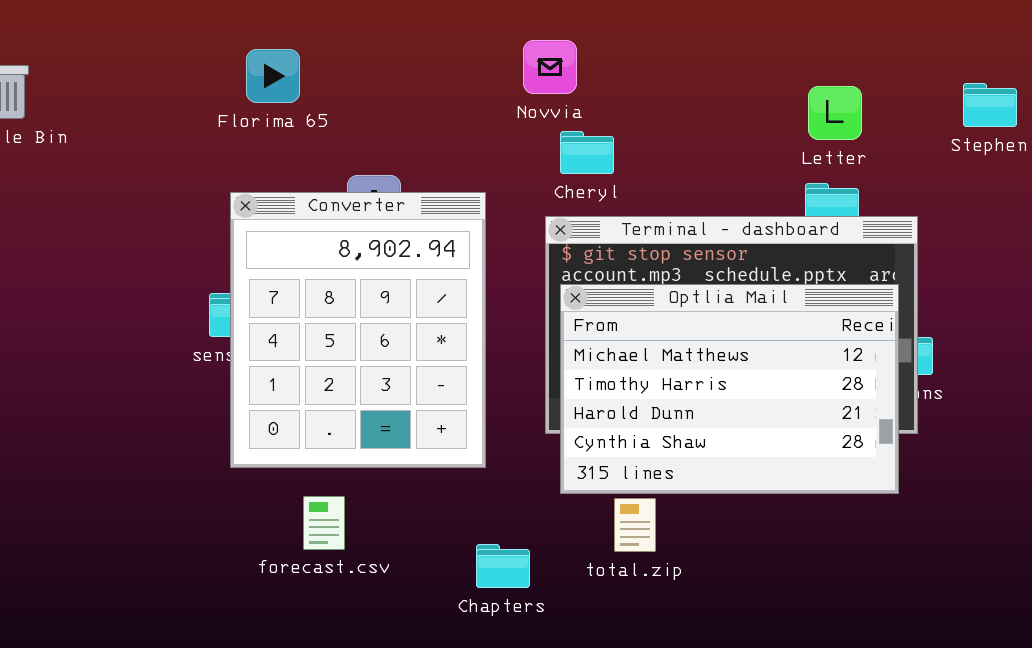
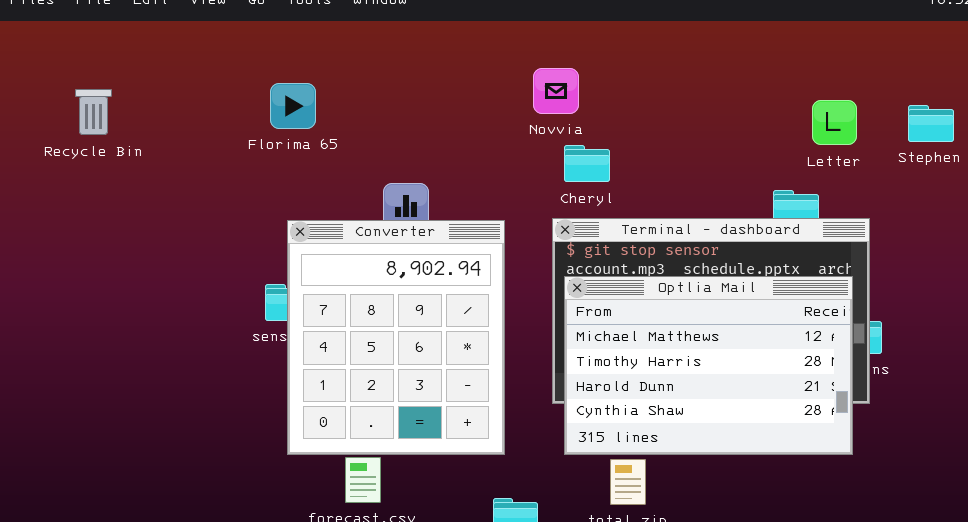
Florima 65: [246,49,300,103] -> [270,83,316,129], moved
Letter: [808,86,862,140] -> [812,100,857,145], moved
Converter: [230,192,486,468] -> [287,220,505,455], moved

